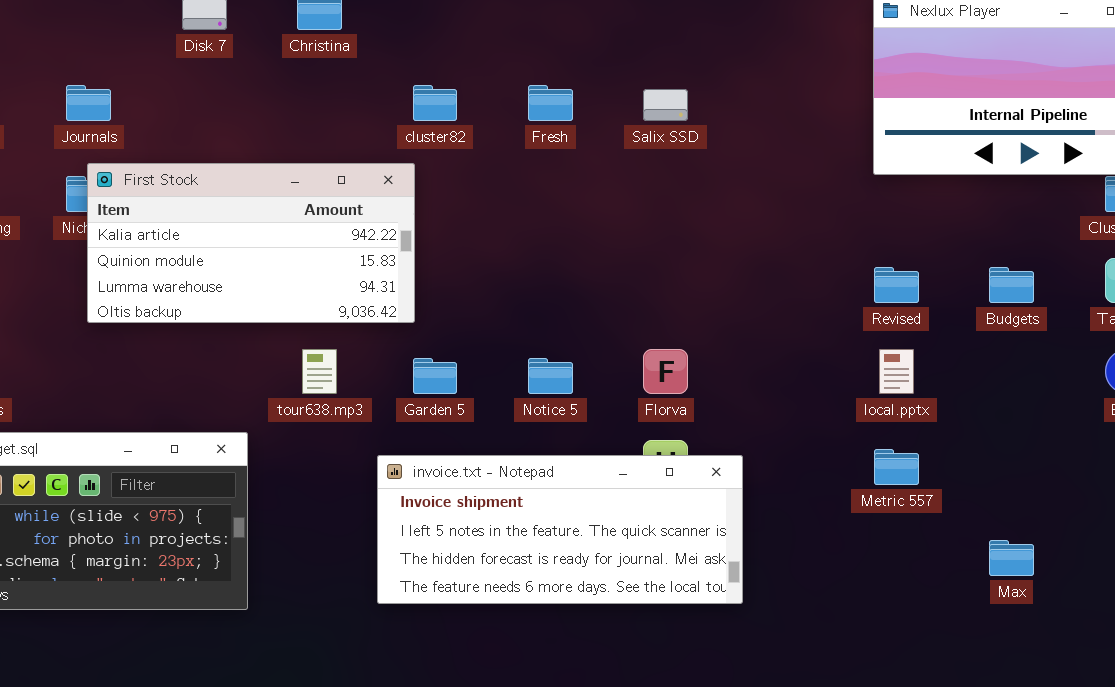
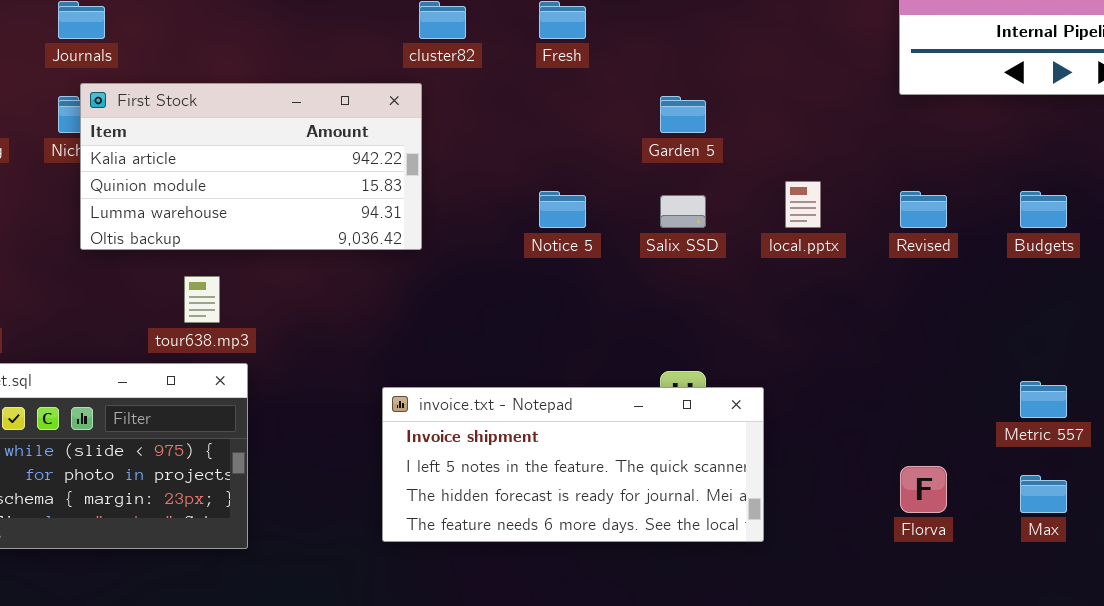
Salix SSD: [643,89,688,121] -> [660,195,706,228], moved
tour638.mp3: [302,349,337,394] -> [184,276,220,323], moved
Florva: [643,349,688,394] -> [900,466,947,513], moved
local.pptx: [879,349,914,394] -> [785,181,821,228], moved
Garden 5: [413,358,457,394] -> [660,96,706,133], moved
Notice 5: [528,358,573,394] -> [539,191,586,228], moved
Metric 557: [874,449,919,485] -> [1020,381,1067,418], moved

